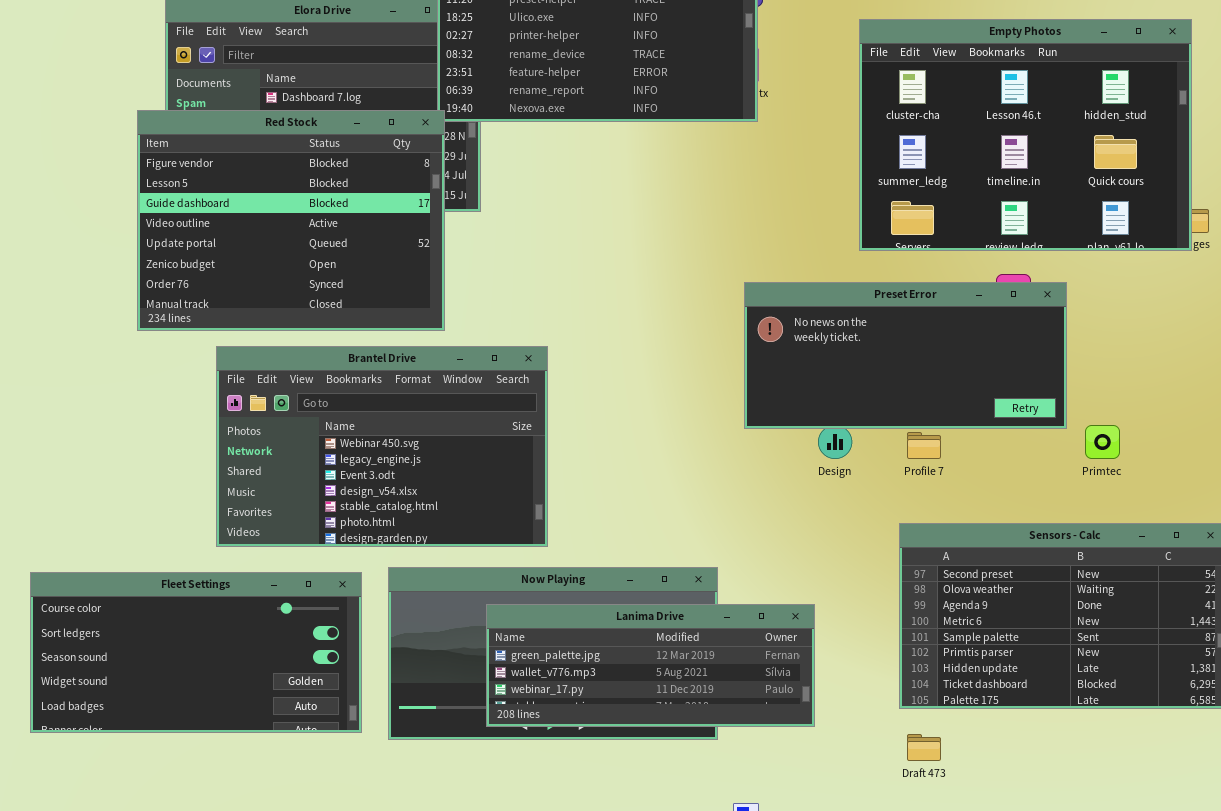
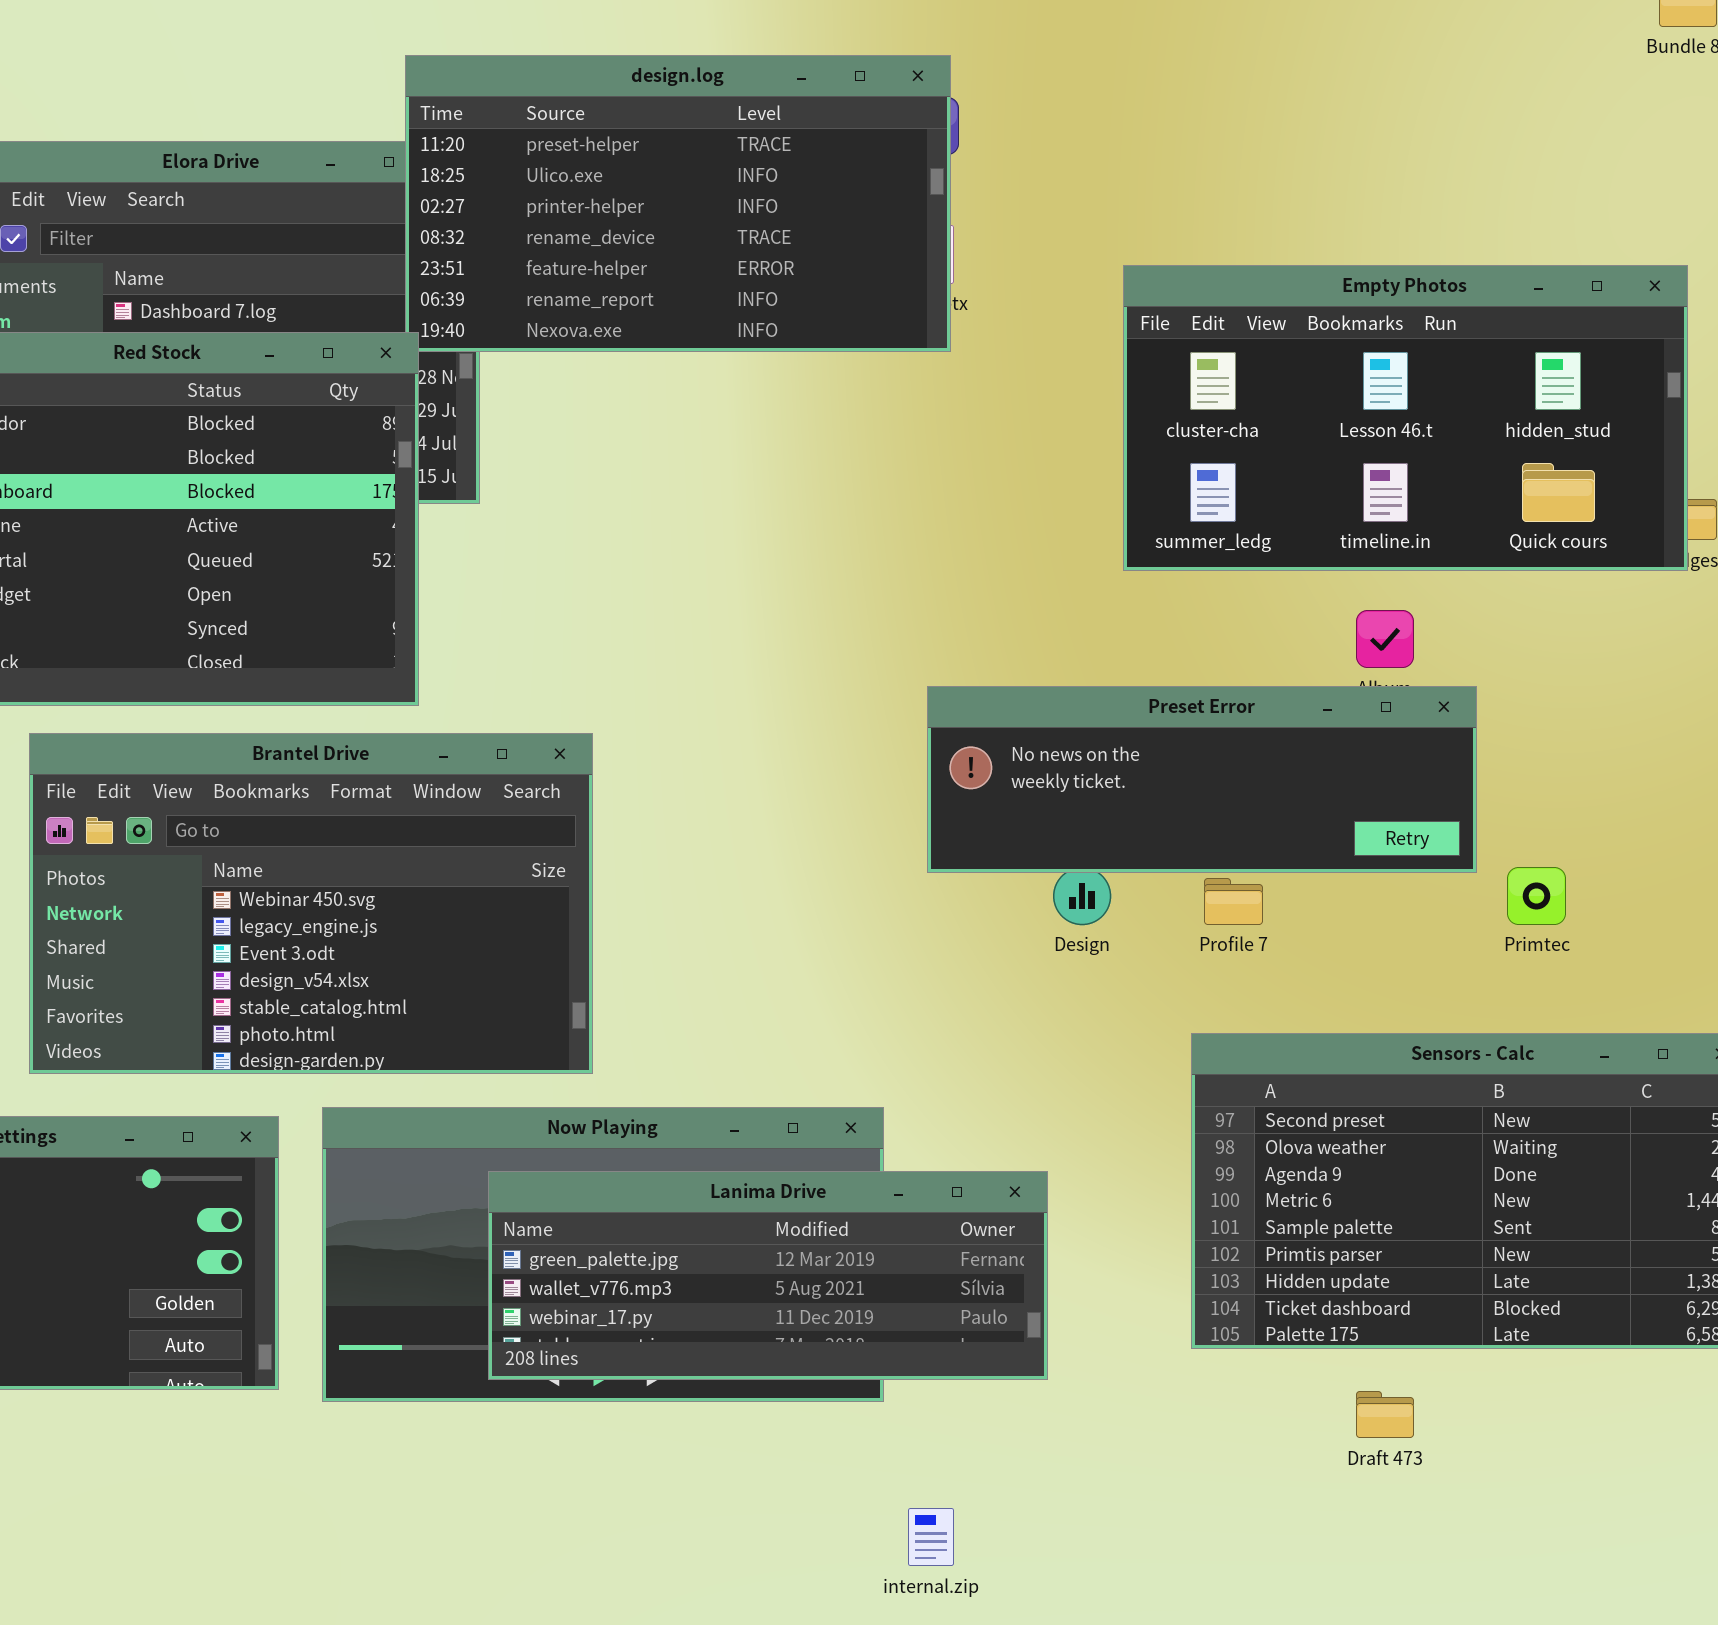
Empty Photos: [859,19,1192,251] -> [1123,265,1688,571], resized
Preset Error: [744,282,1067,429] -> [927,686,1477,873], resized
Draft 473: [907,734,941,761] -> [1356,1391,1414,1438], moved

